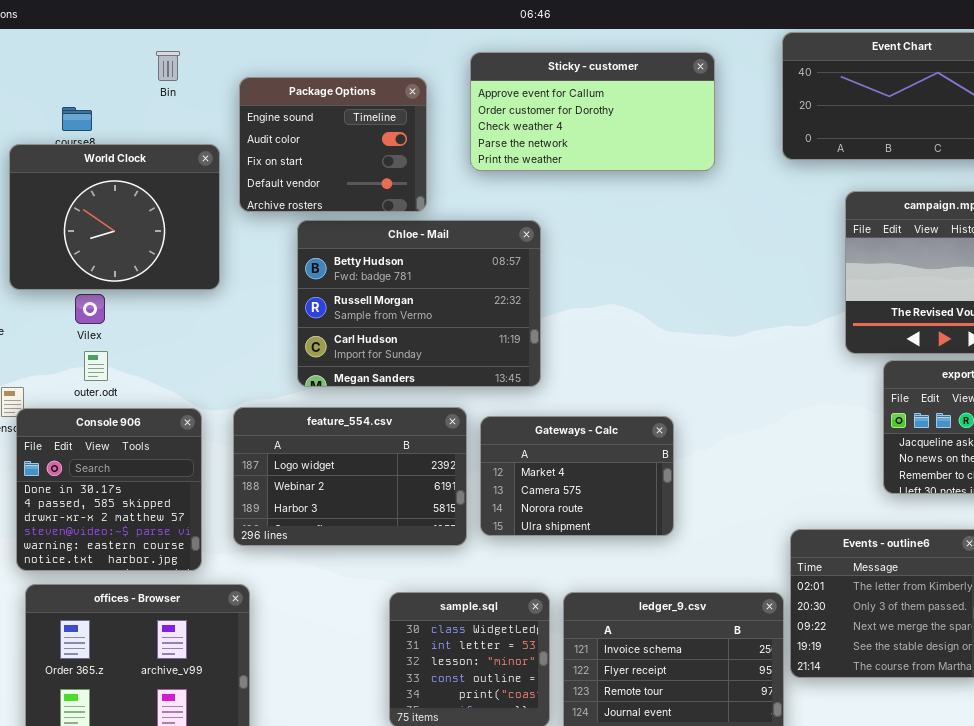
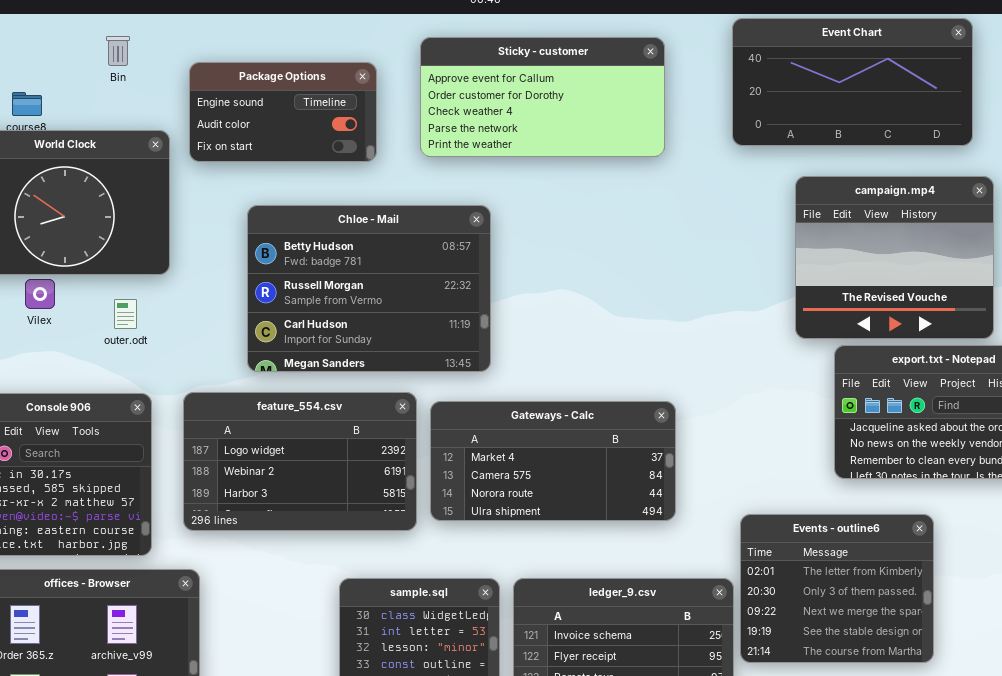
Package Options: [239,77,427,212] -> [189,62,377,162], resized
outer.odt: [84,351,108,381] -> [114,299,137,329], moved
Gateways - Calc: [480,416,674,536] -> [430,401,676,521], resized

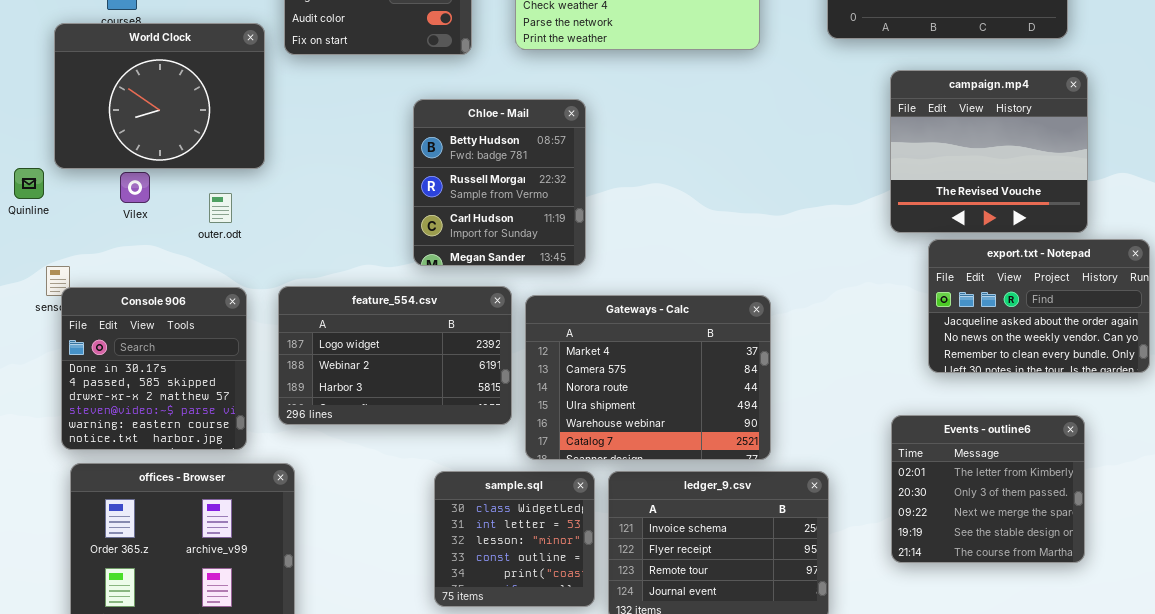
Chloe - Mail: [247,205,491,372] -> [413,99,586,266], resized
Gateways - Calc: [430,401,676,521] -> [525,295,771,460], resized
Events - outline6: [740,514,934,663] -> [891,415,1085,563], moved

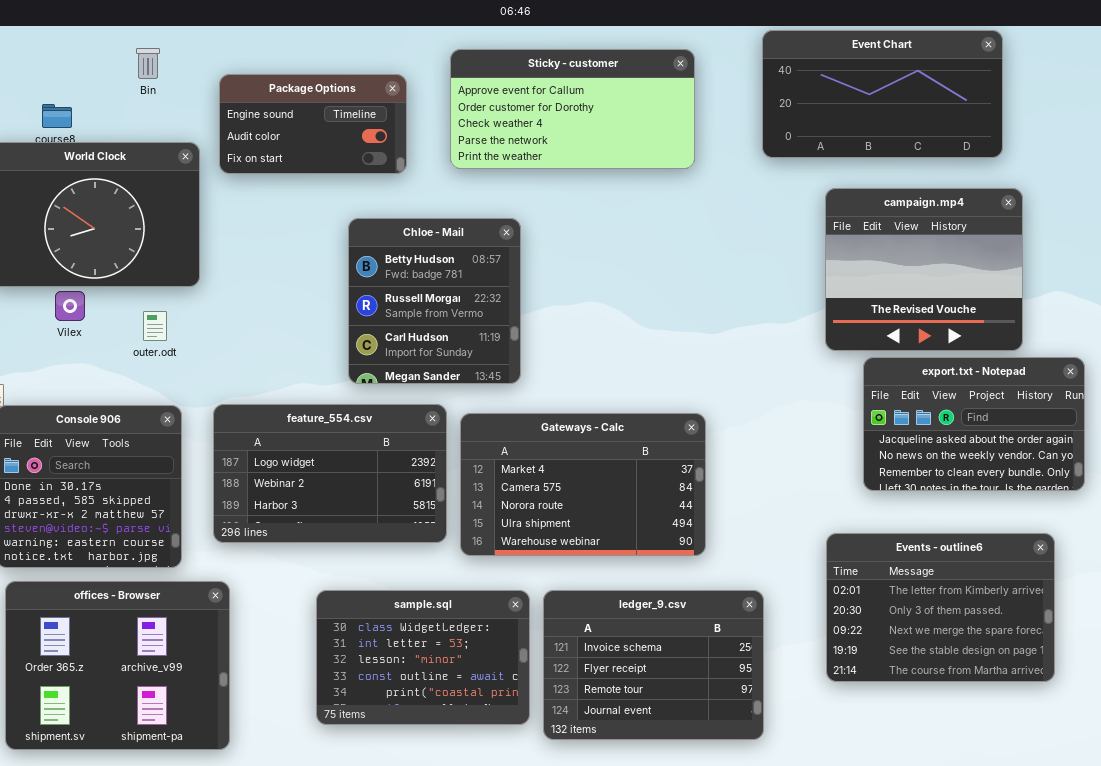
Gateways - Calc: [525,295,771,460] -> [460,413,706,556], resized
Events - outline6: [891,415,1085,563] -> [826,533,1055,682], resized
sample.sql: [434,471,595,607] -> [316,590,530,725], resized

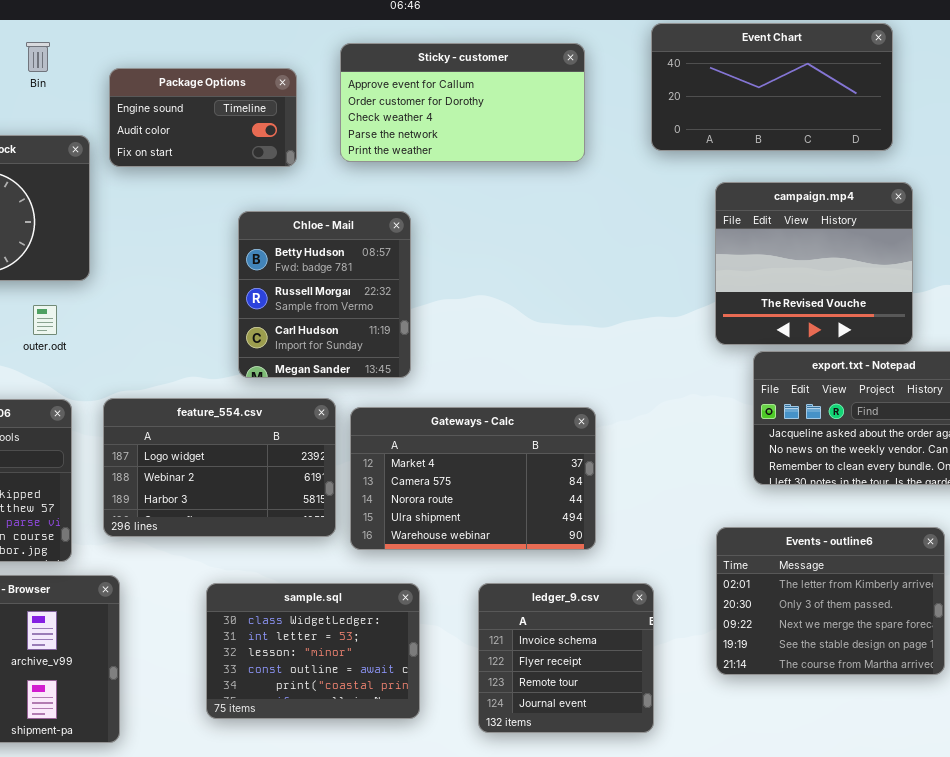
ledger_9.csv: [543,590,764,740] -> [478,583,654,733], resized

